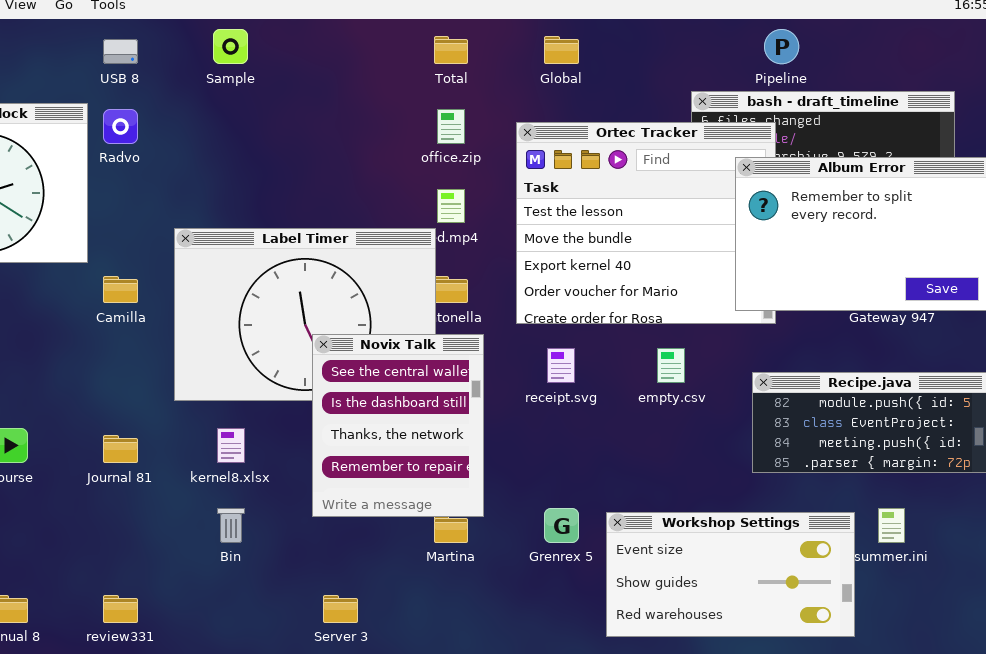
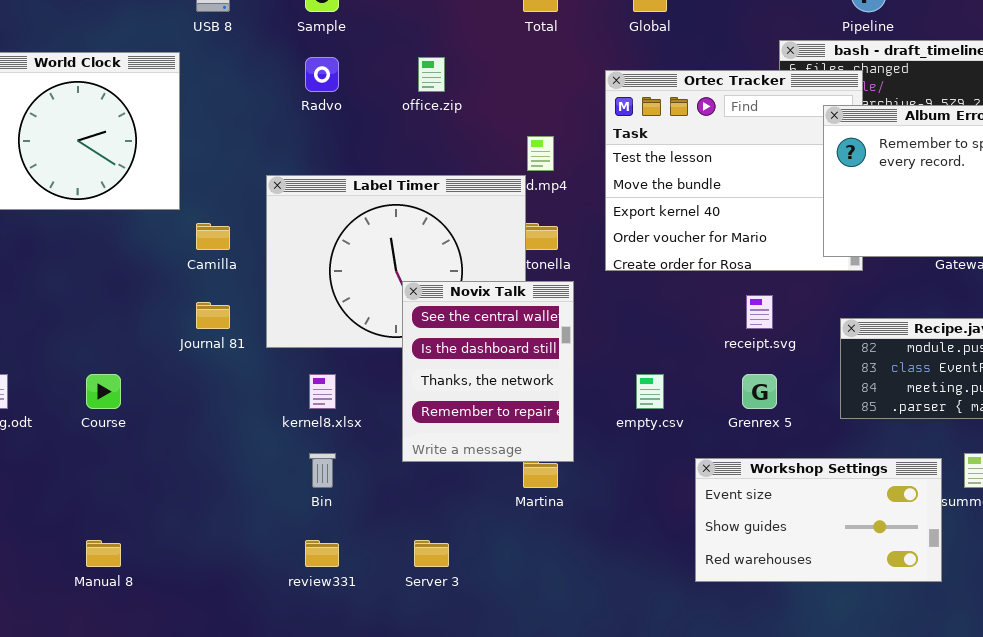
Radvo: [103,109,138,144] -> [305,57,339,92], moved
office.zip: [437,109,465,144] -> [418,57,445,92], moved
receipt.svg: [547,348,575,383] -> [746,295,773,329], moved
empty.csv: [657,348,685,383] -> [636,374,664,409], moved
Journal 81: [103,435,138,463] -> [196,302,230,329], moved
Grenrex 5: [544,508,579,543] -> [742,374,777,409], moved
review331: [103,595,138,623] -> [305,540,339,567], moved

